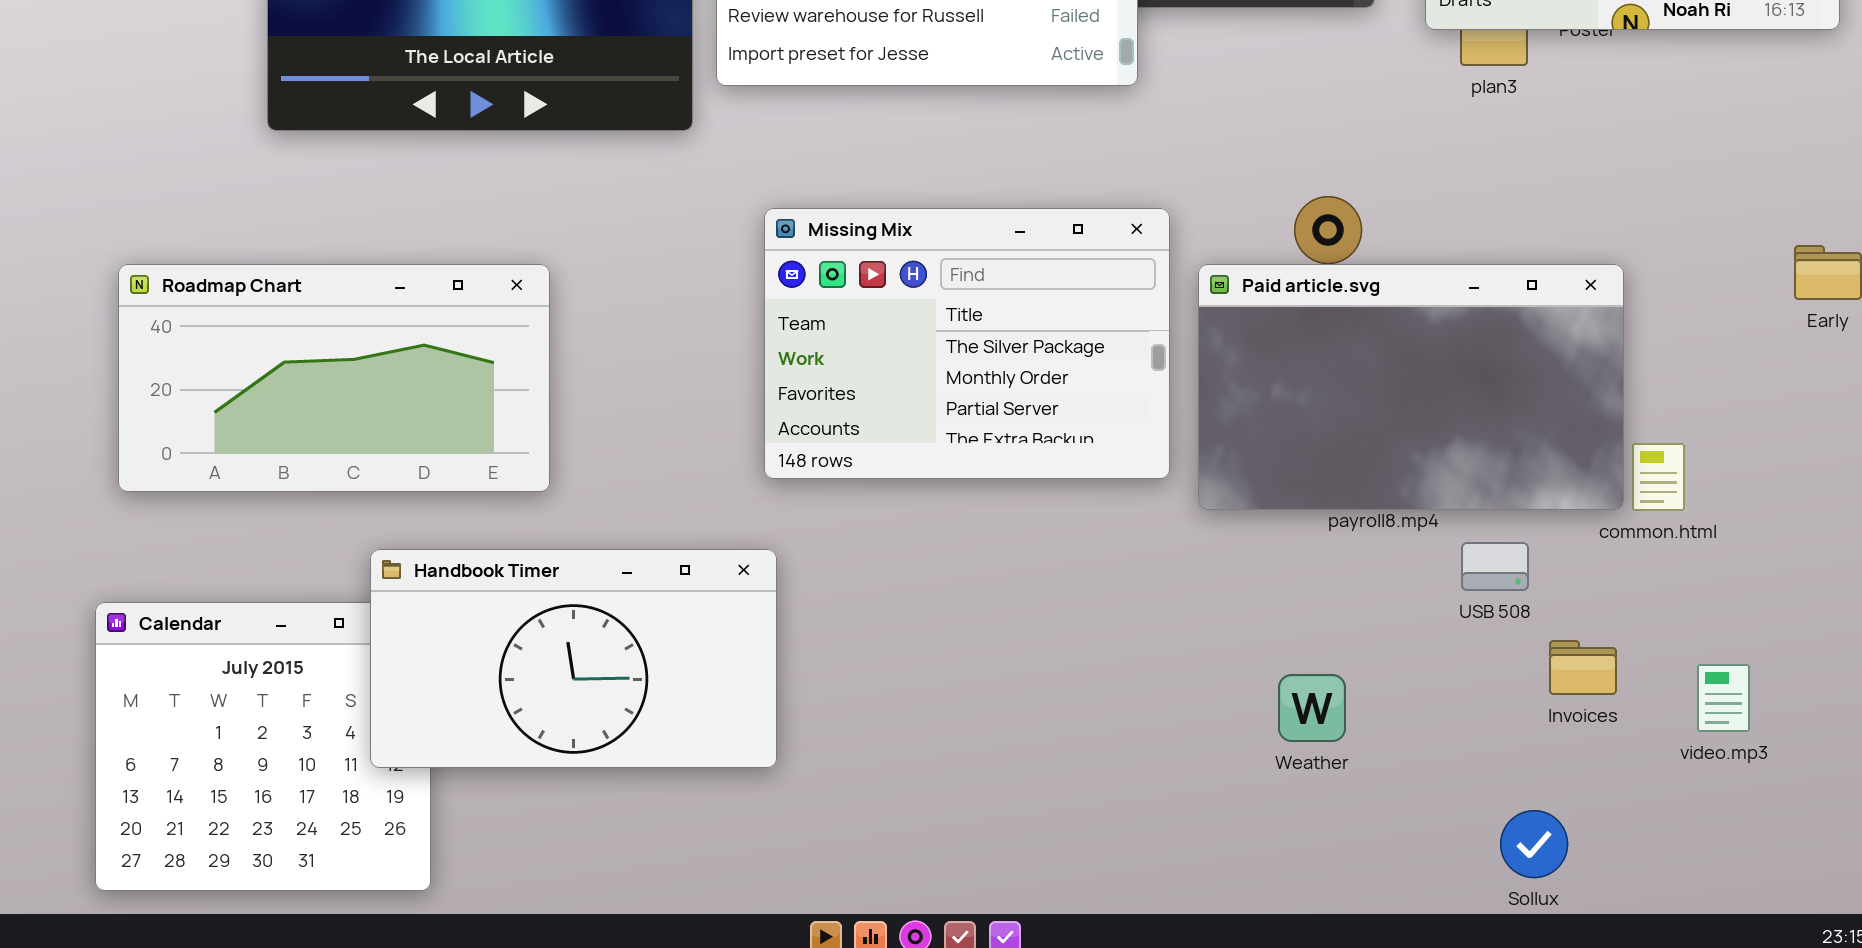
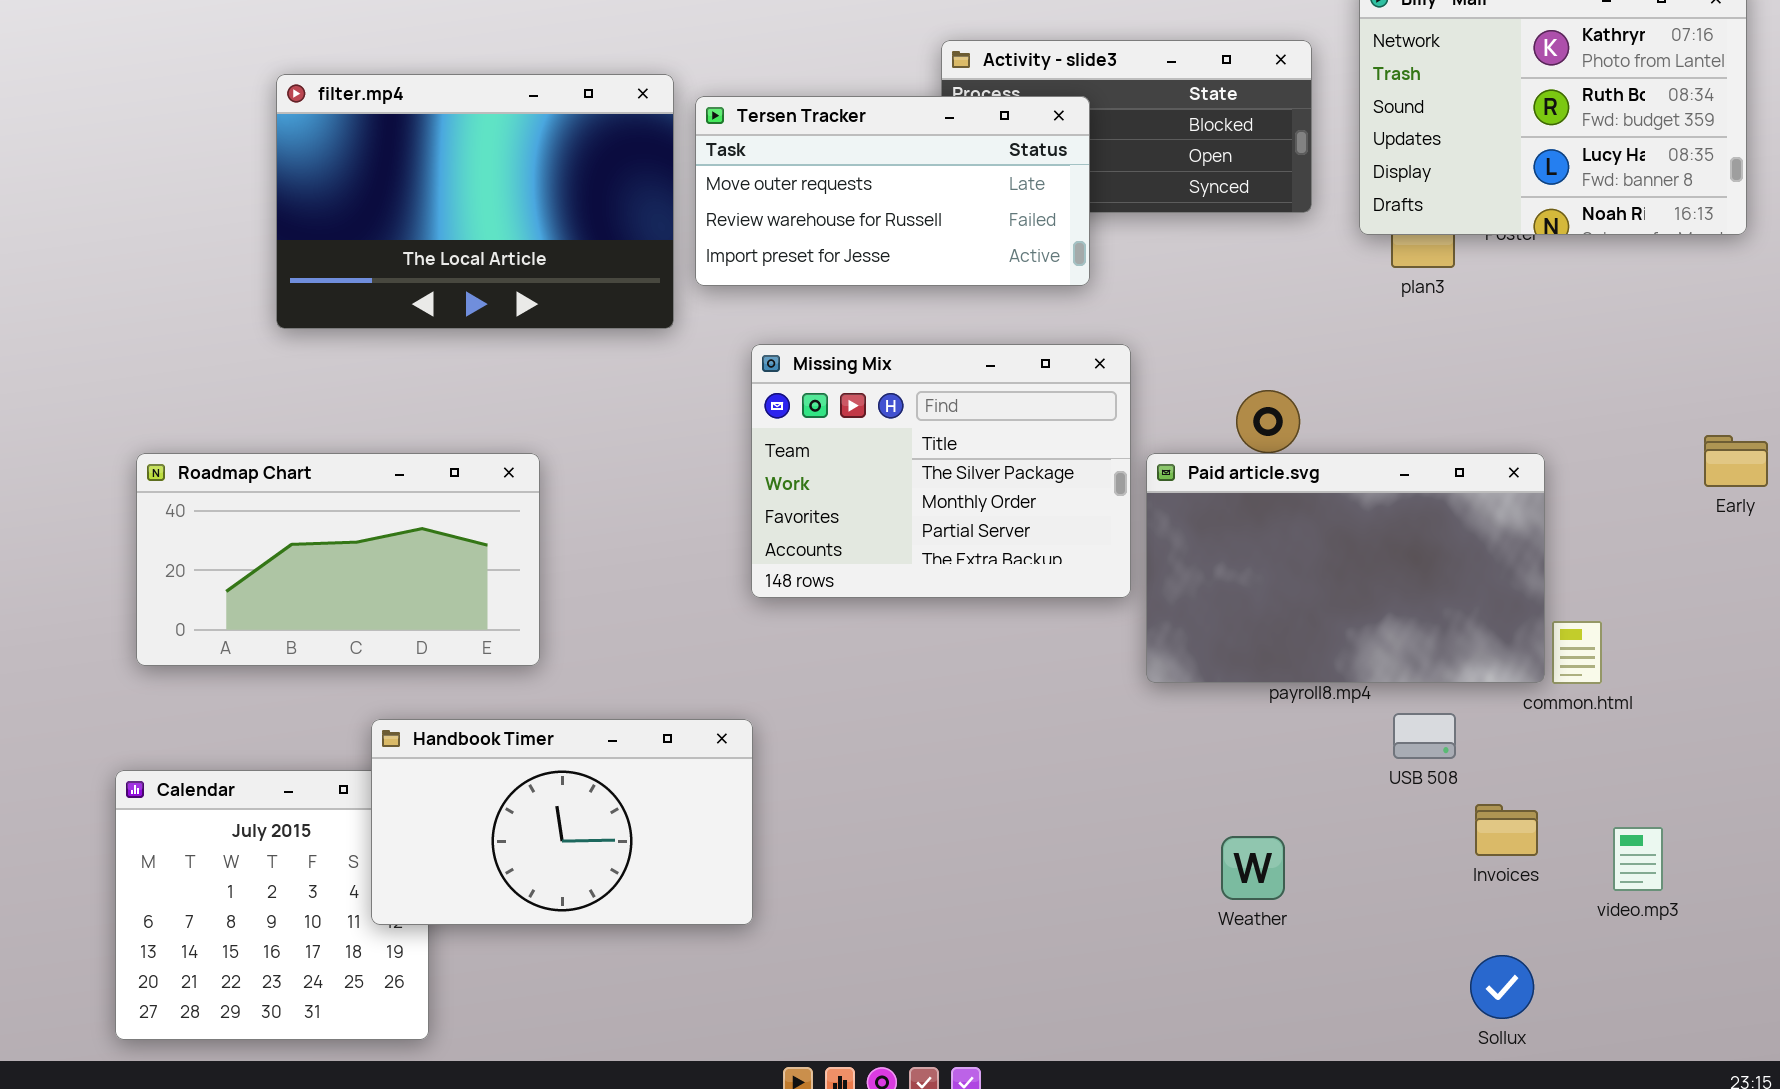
Missing Mix: [764,208,1170,479] -> [751,344,1131,598], moved
Sollux: [1500,810,1568,878] -> [1470,955,1534,1019], moved

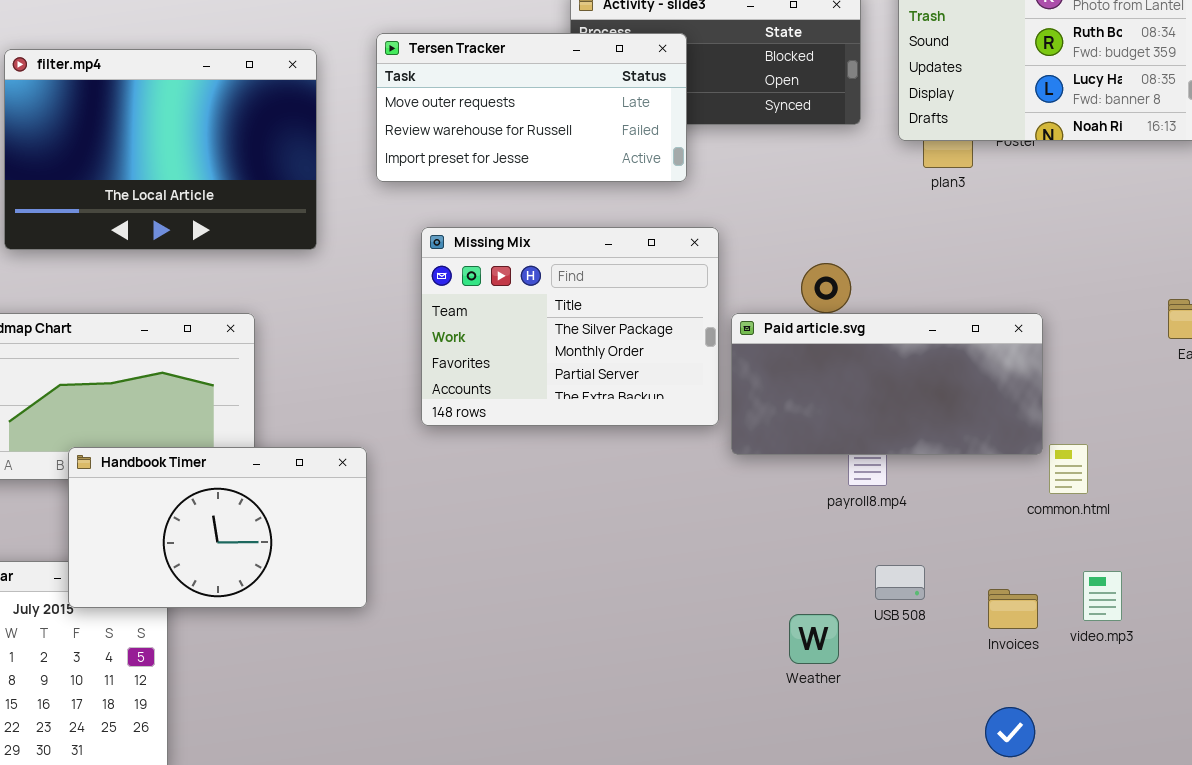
filter.mp4: [276,74,674,329] -> [4,49,317,250], moved
Paid article.svg: [1146,453,1545,683] -> [731,313,1043,455], resized
USB 508: [1393,713,1456,759] -> [875,565,925,600], moved
Handbook Timer: [371,719,753,925] -> [68,447,367,608], moved
video.mp3: [1613,827,1663,891] -> [1083,571,1122,621], moved

